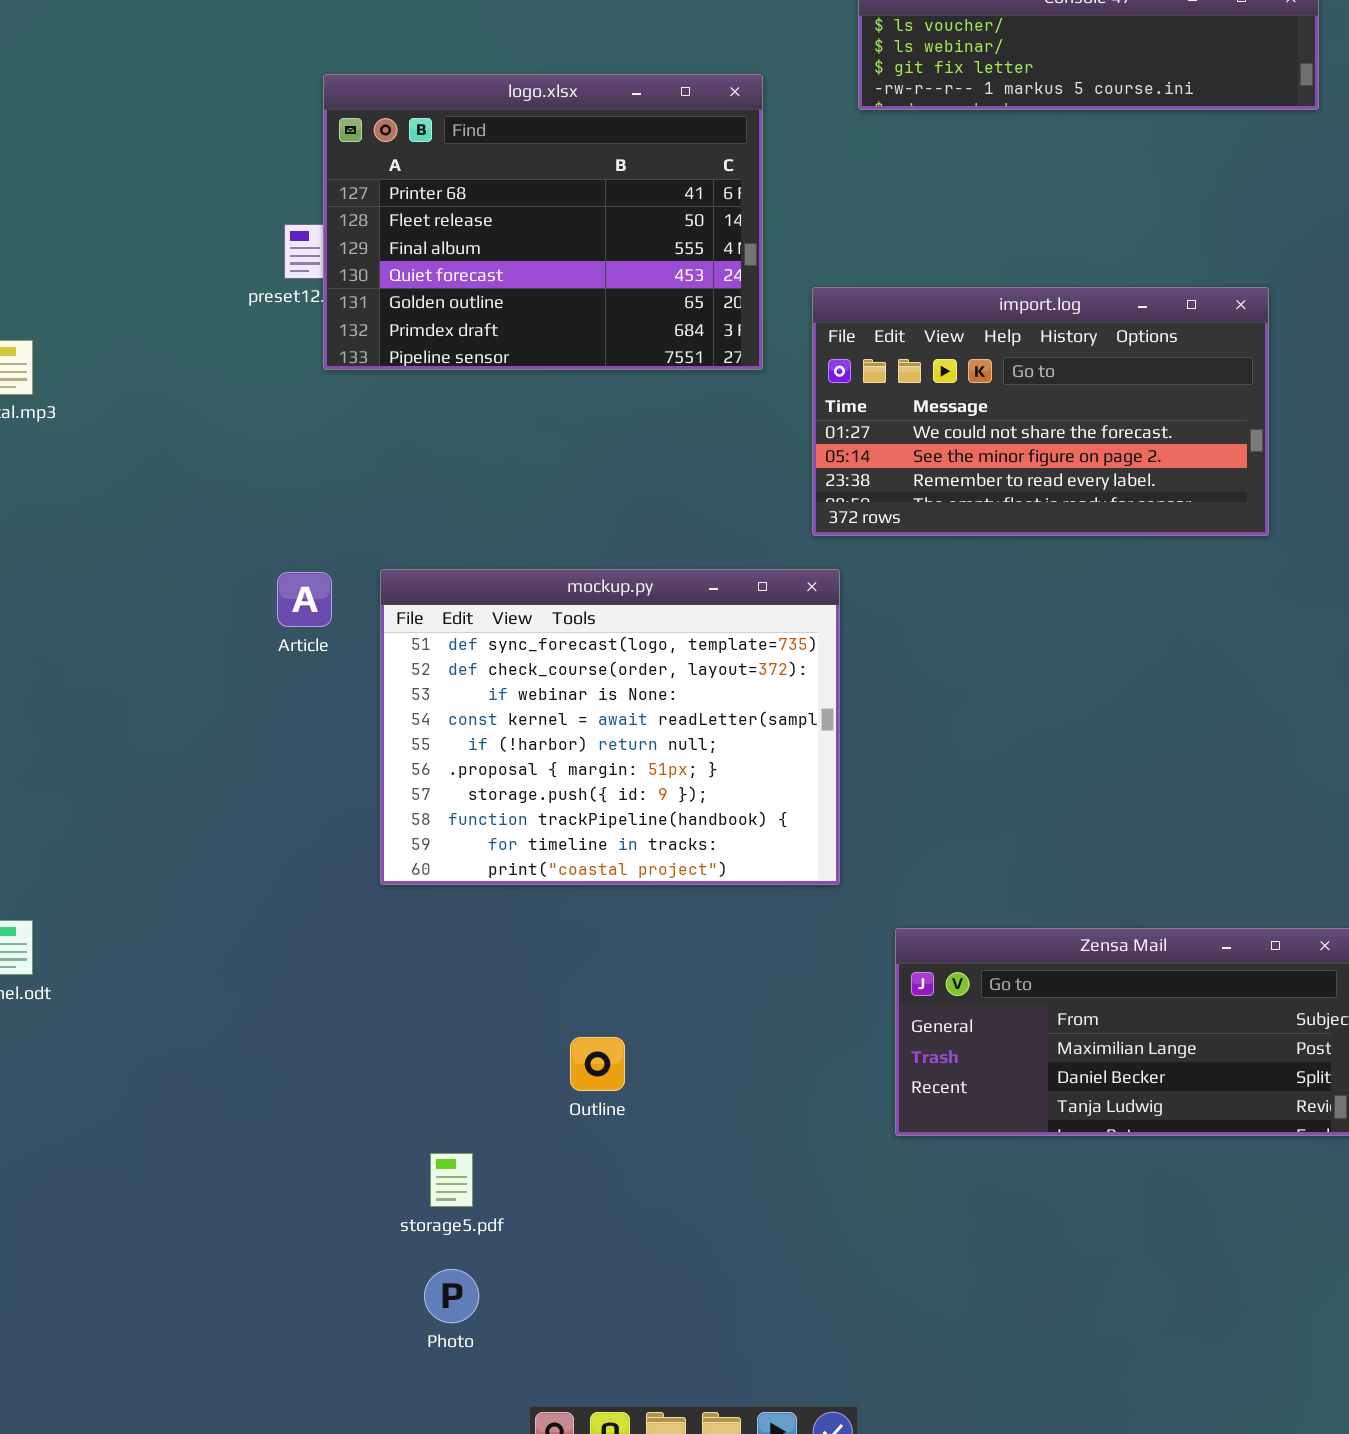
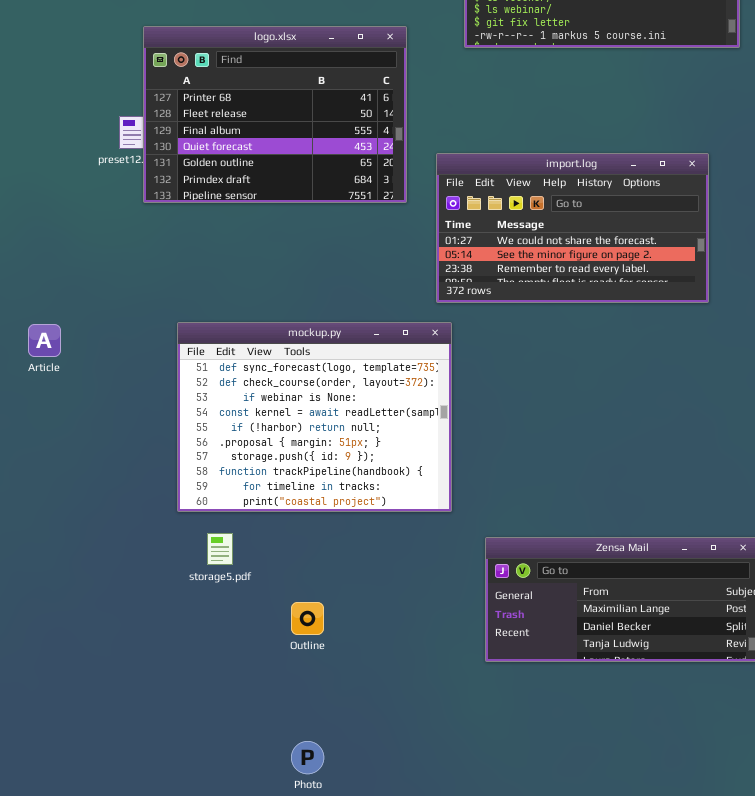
Article: [277,572,332,627] -> [28,324,61,357], moved
storage5.pdf: [430,1153,473,1207] -> [207,533,233,565], moved
Photo: [424,1269,479,1323] -> [291,741,324,774], moved

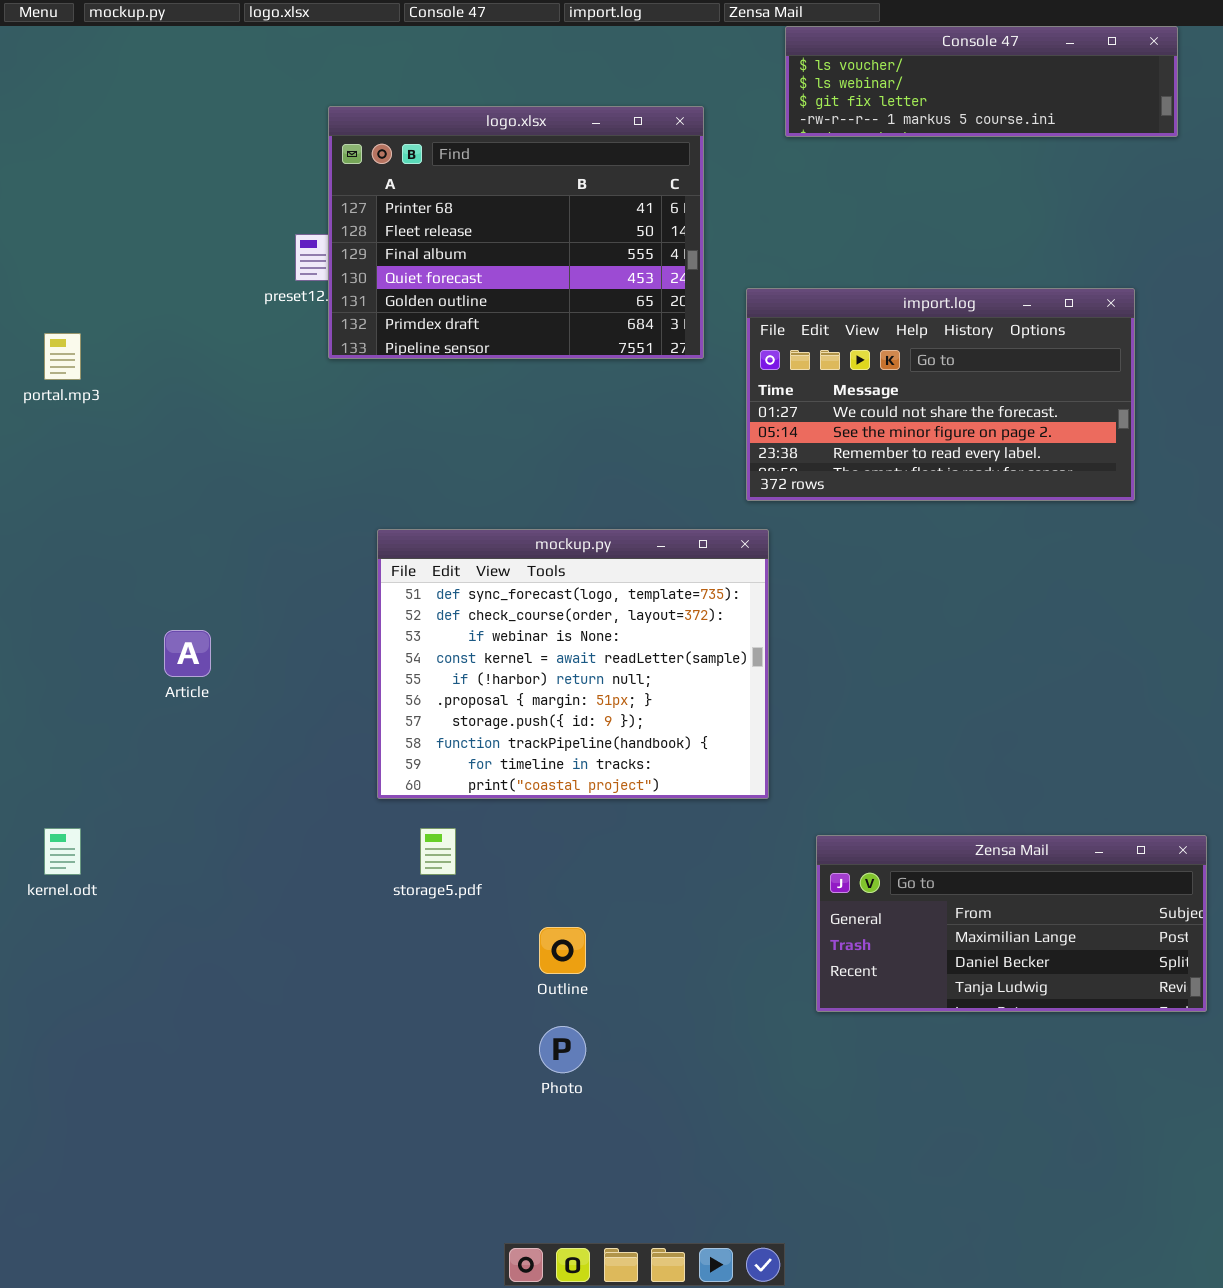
Article: [28,324,61,357] -> [164,630,211,677], moved
Photo: [291,741,324,774] -> [539,1026,586,1073], moved

